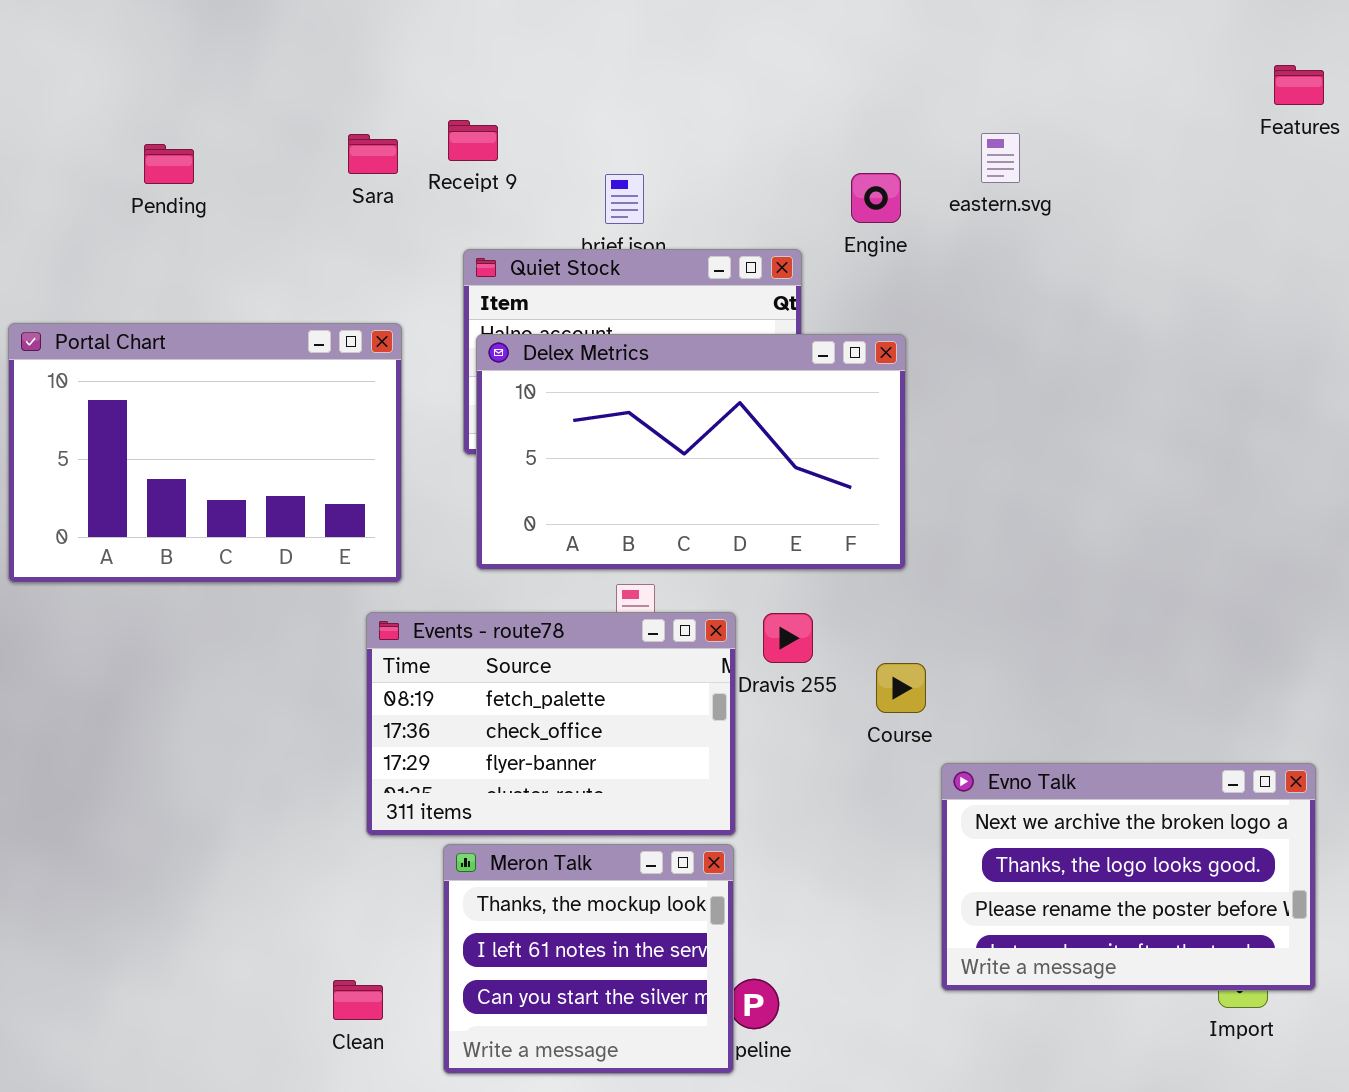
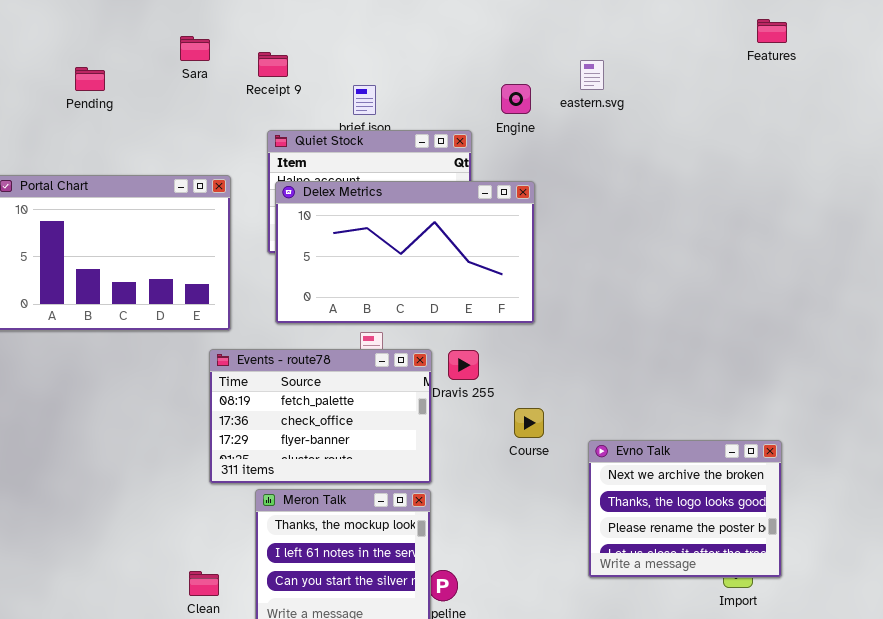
Sara: [348,134,398,174] -> [180,36,210,61], moved
Course: [876,663,926,713] -> [514,408,544,438], moved
Evno Talk: [941,763,1316,991] -> [588,440,782,578], resized

